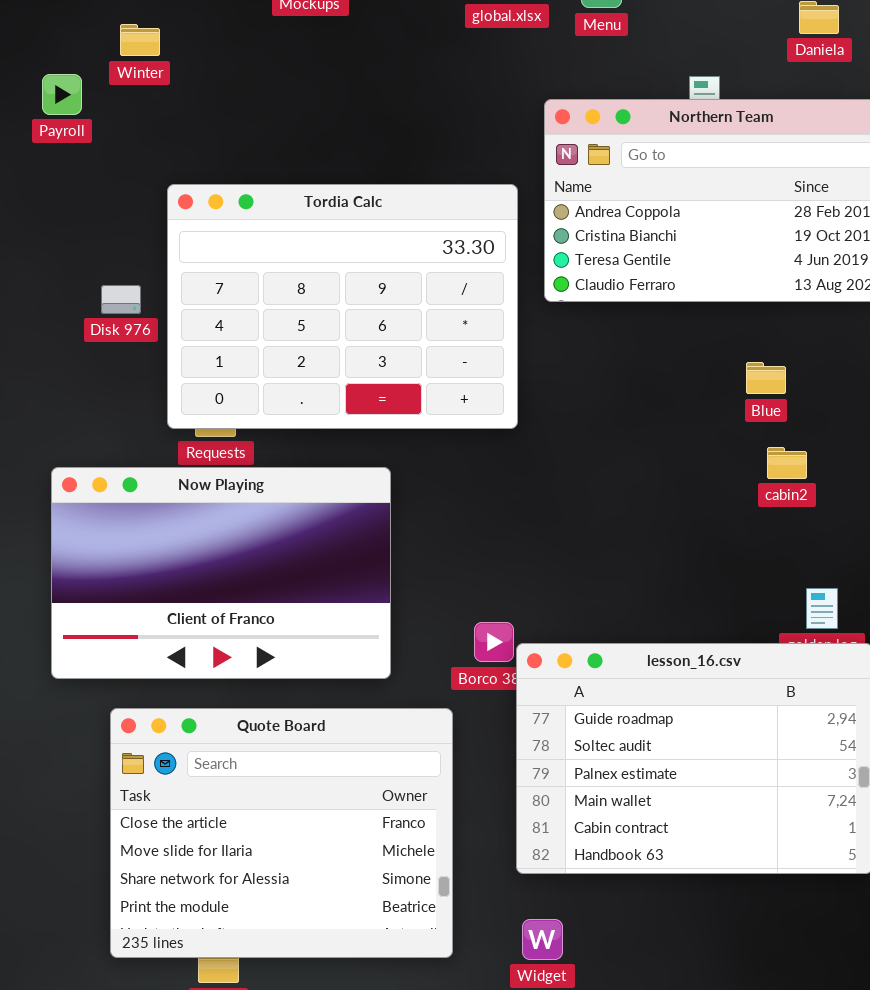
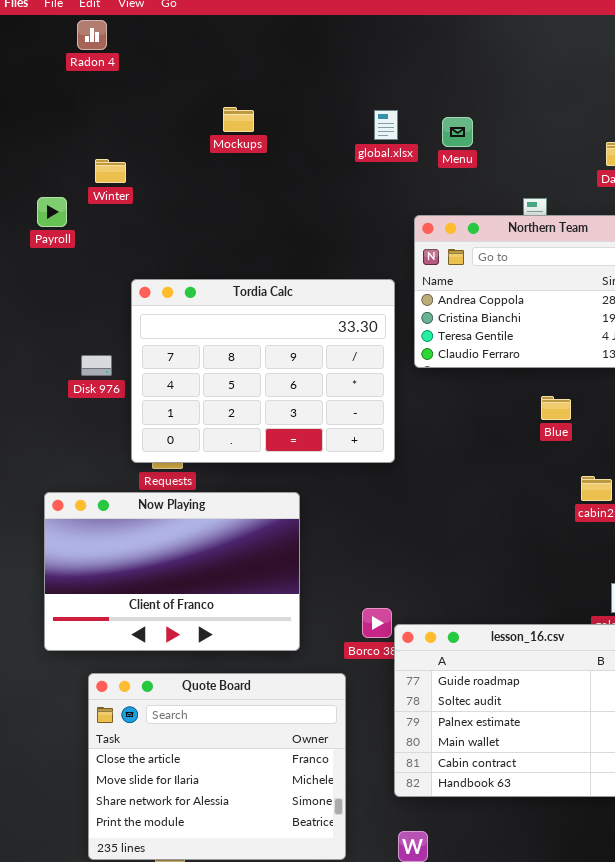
Blue: [746,362,786,394] -> [541,396,571,420], moved

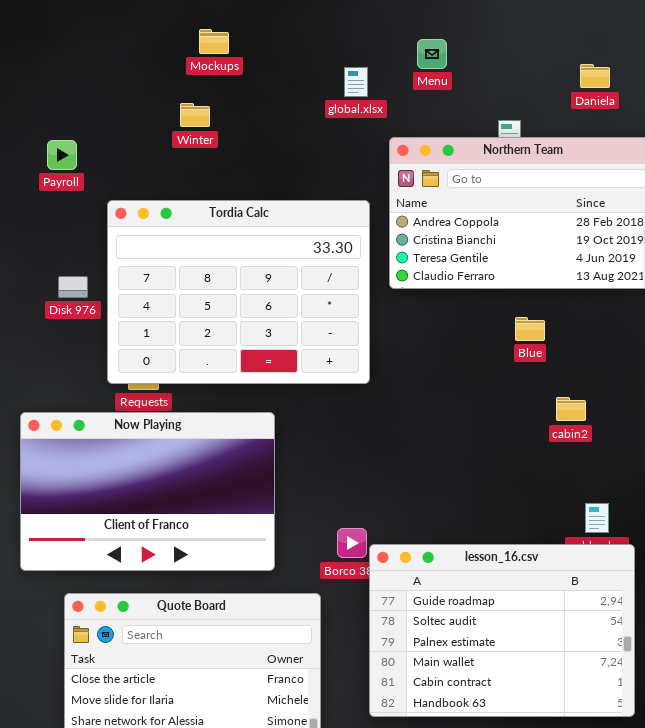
global.xlsx: [374,110,398,140] -> [344,67,368,97], moved
Winter: [95,159,126,183] -> [180,103,210,127], moved
Payroll: [37,197,67,227] -> [47,140,77,170], moved

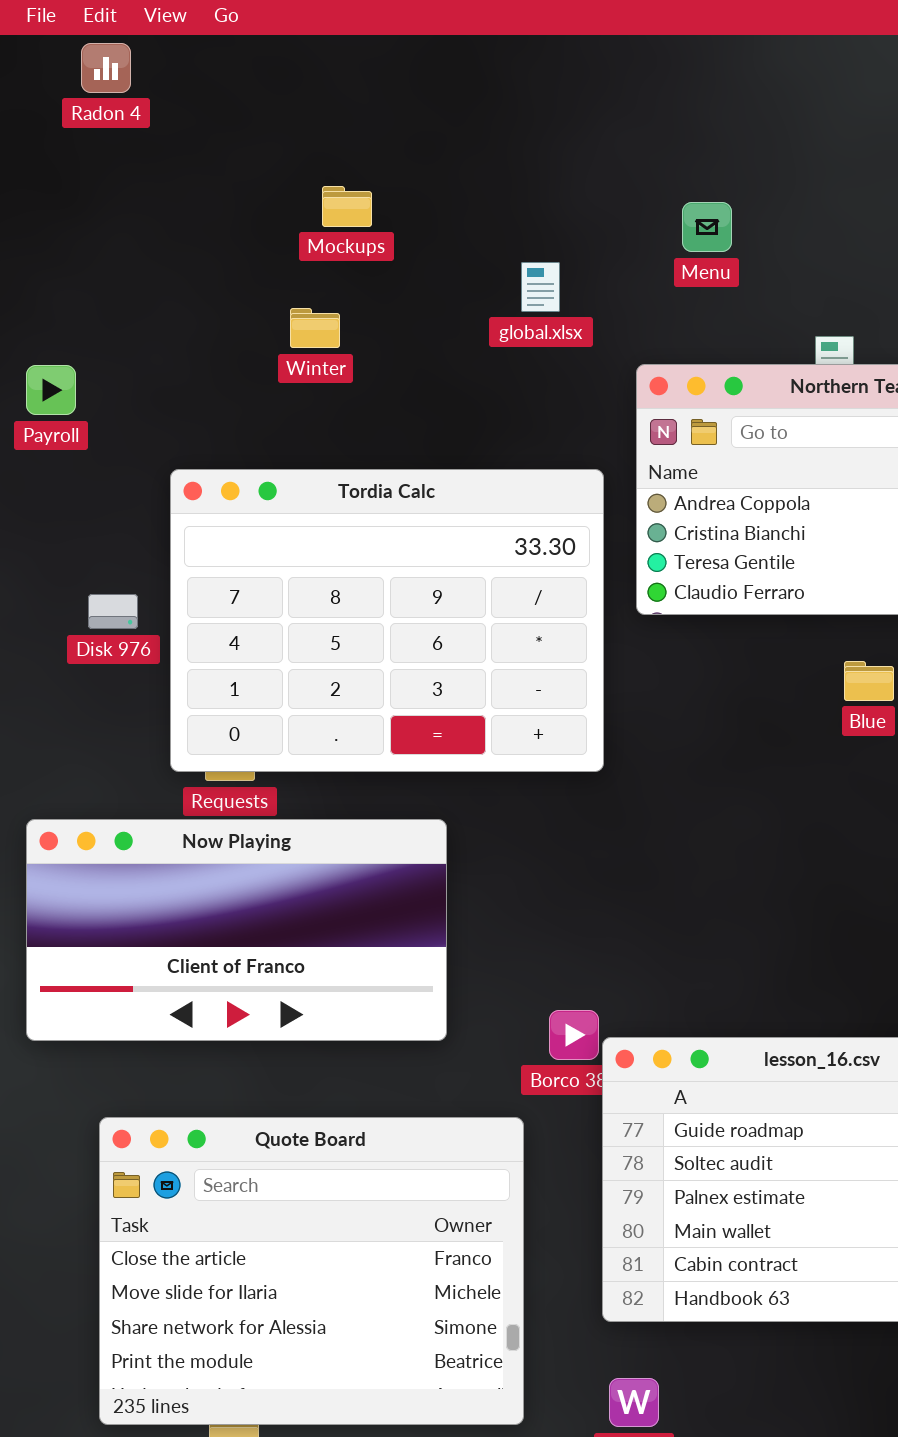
global.xlsx: [344,67,368,97] -> [521,262,560,312], moved
Payroll: [47,140,77,170] -> [26,365,76,415], moved
Now Playing: [20,412,275,571] -> [26,819,447,1041], resized

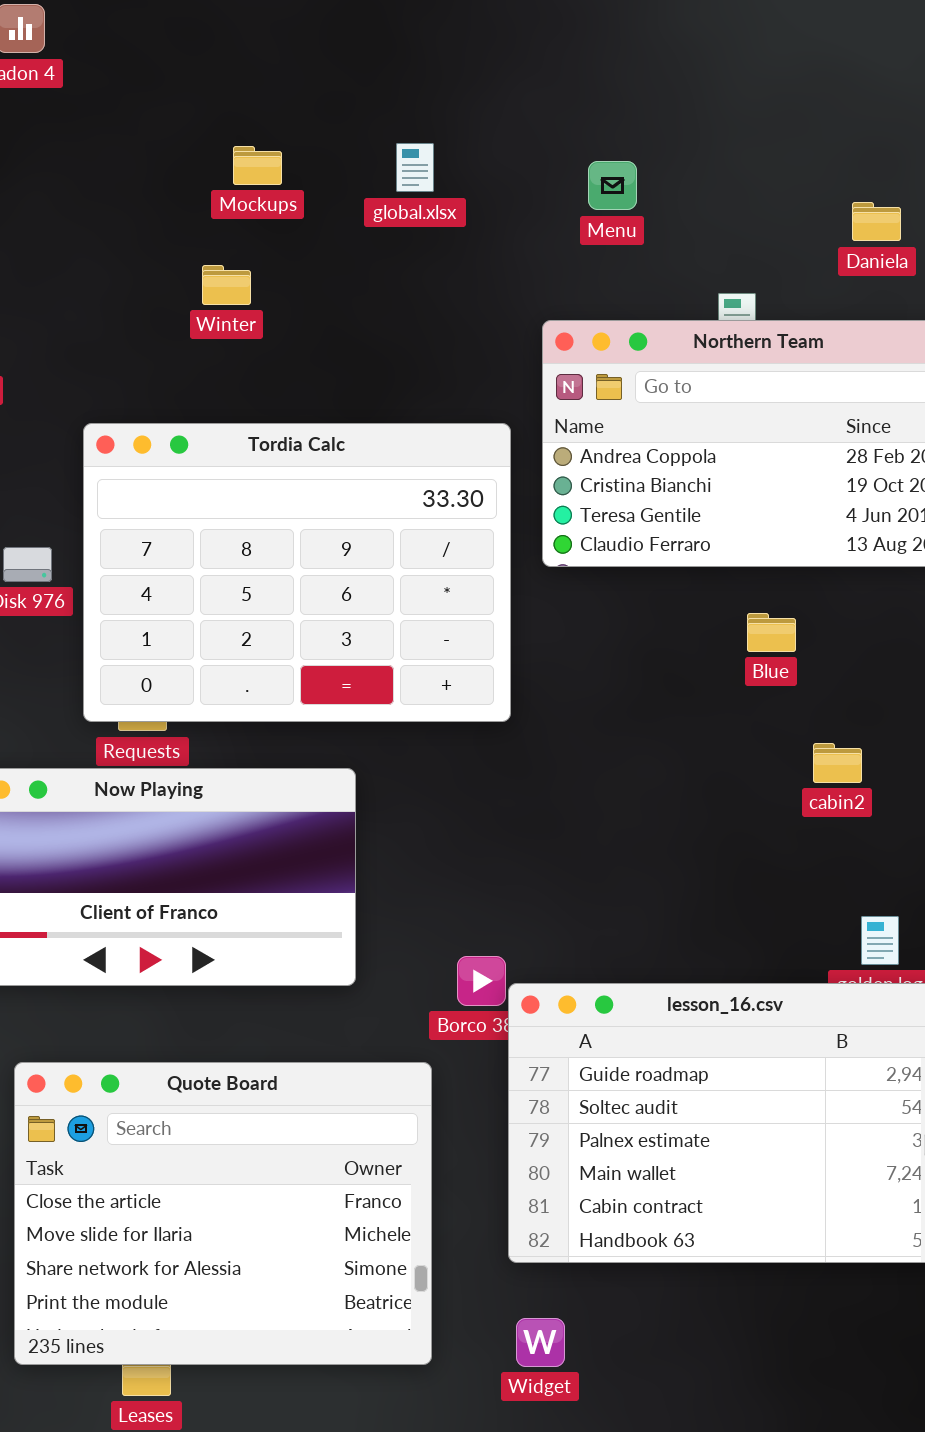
global.xlsx: [521,262,560,312] -> [396,143,434,192], moved

